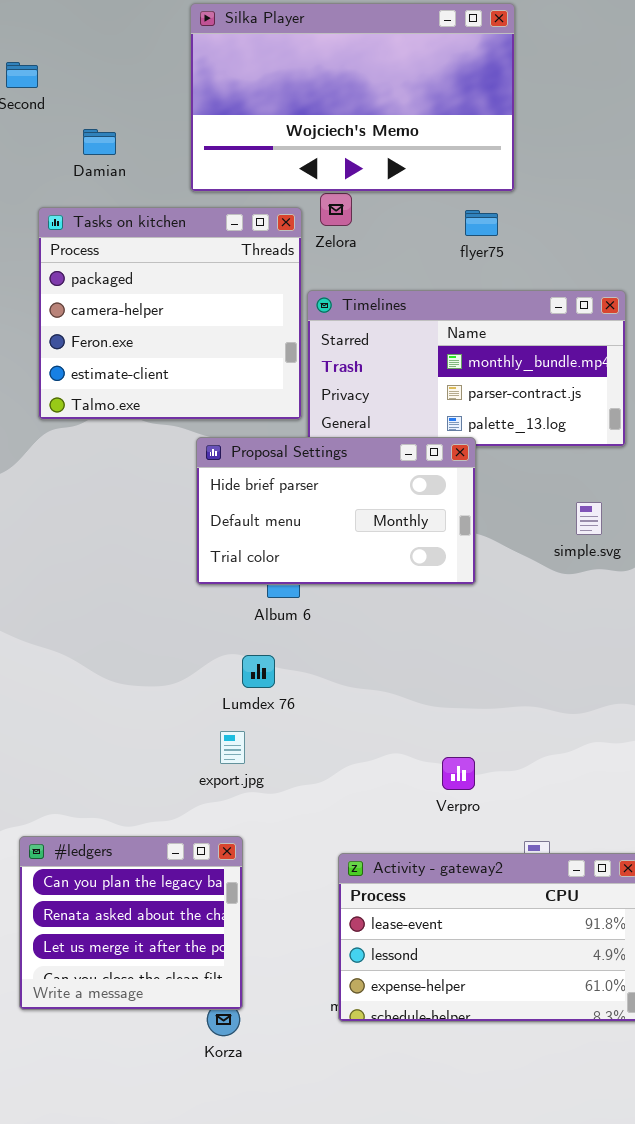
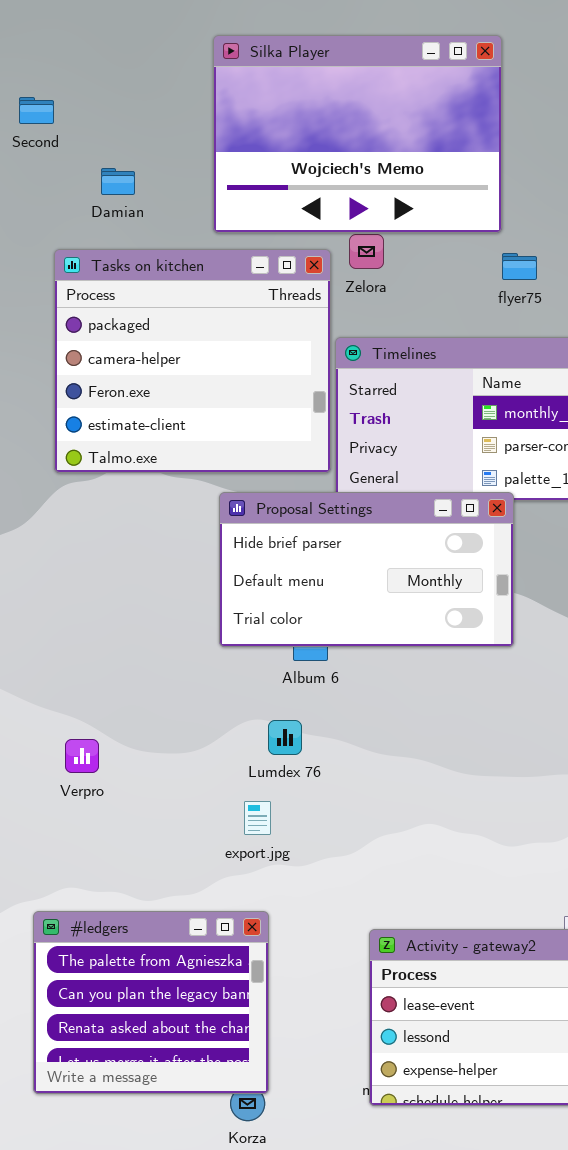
Silka Player: [190,3,515,192] -> [213,35,502,233], resized
Verpro: [442,757,475,790] -> [65,739,99,773], moved
#ledgers: [19,836,243,1010] -> [33,911,269,1094], scrolled up 1 row

